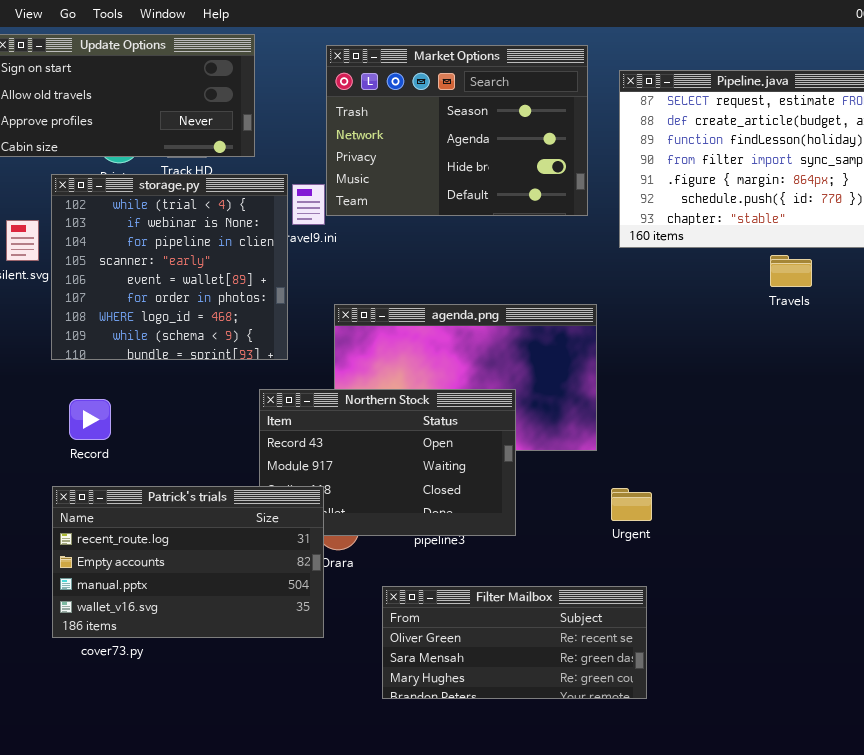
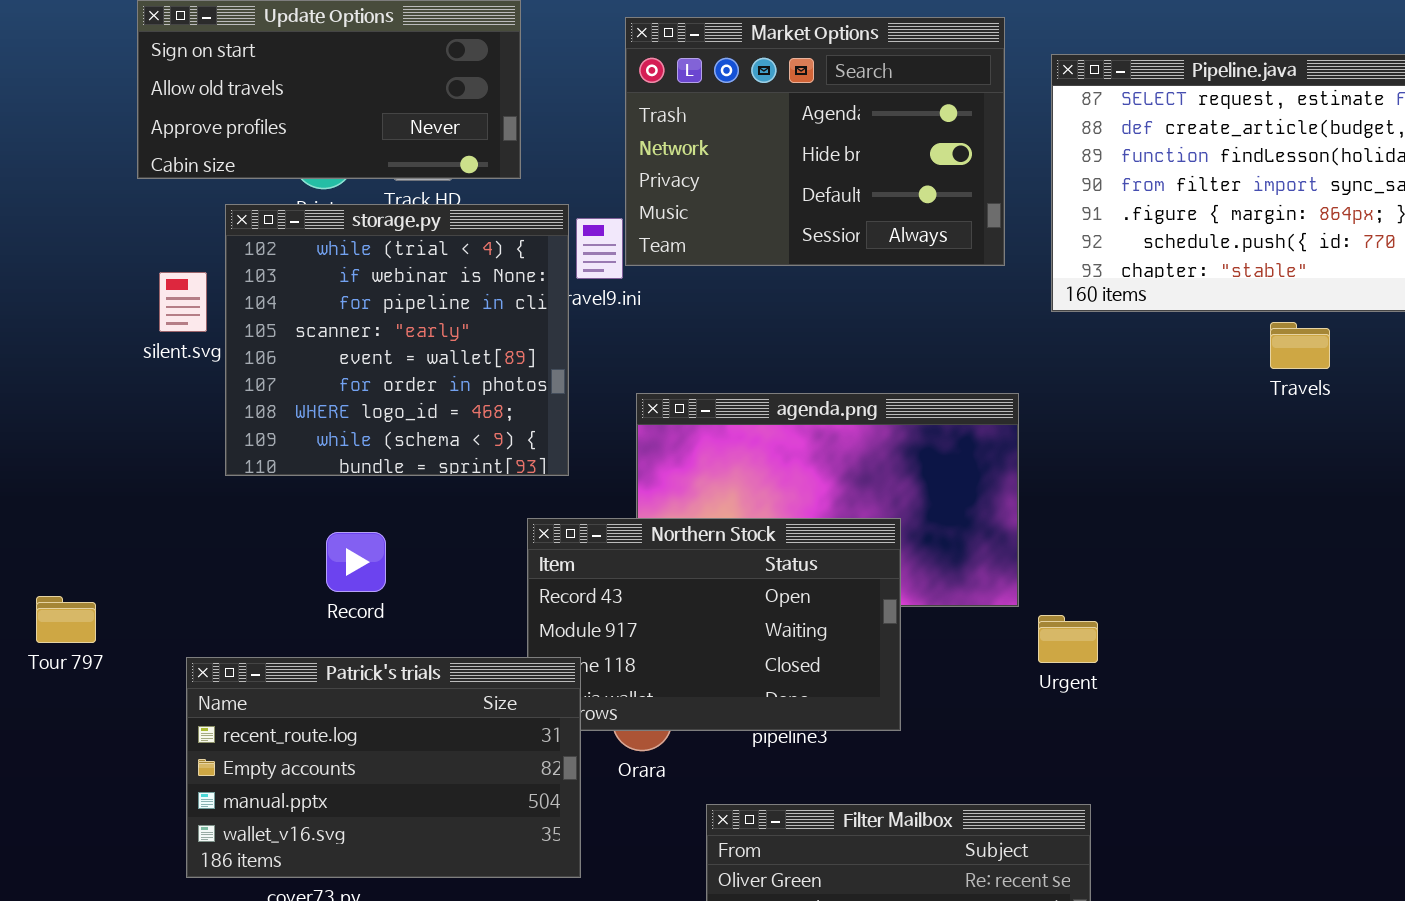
Market Options: [326,45,588,216] -> [625,17,1005,266], scrolled down 1 row
Record: [69,399,111,440] -> [326,532,386,592], moved
Patrick's trials: [52,486,324,638] -> [186,657,581,878], moved
Urgent: [611,488,652,521] -> [1038,615,1098,663], moved

